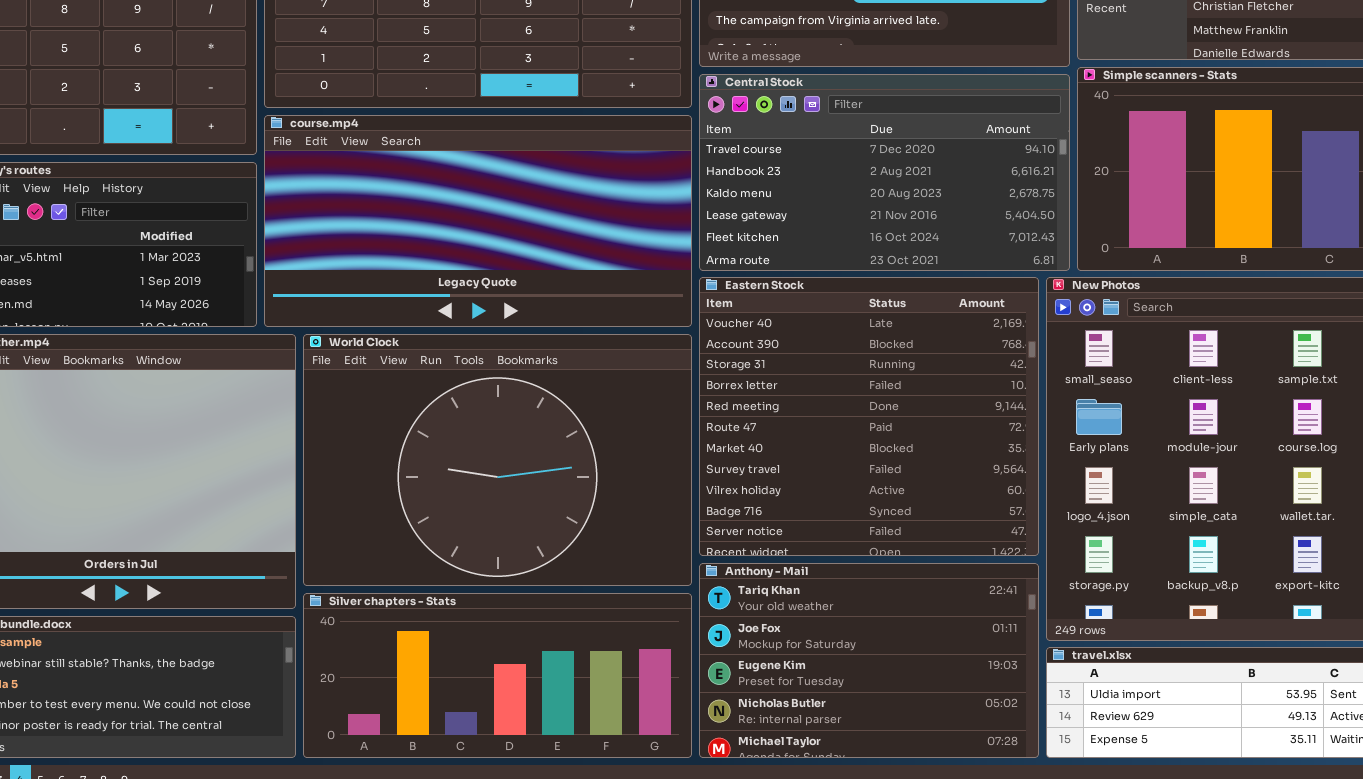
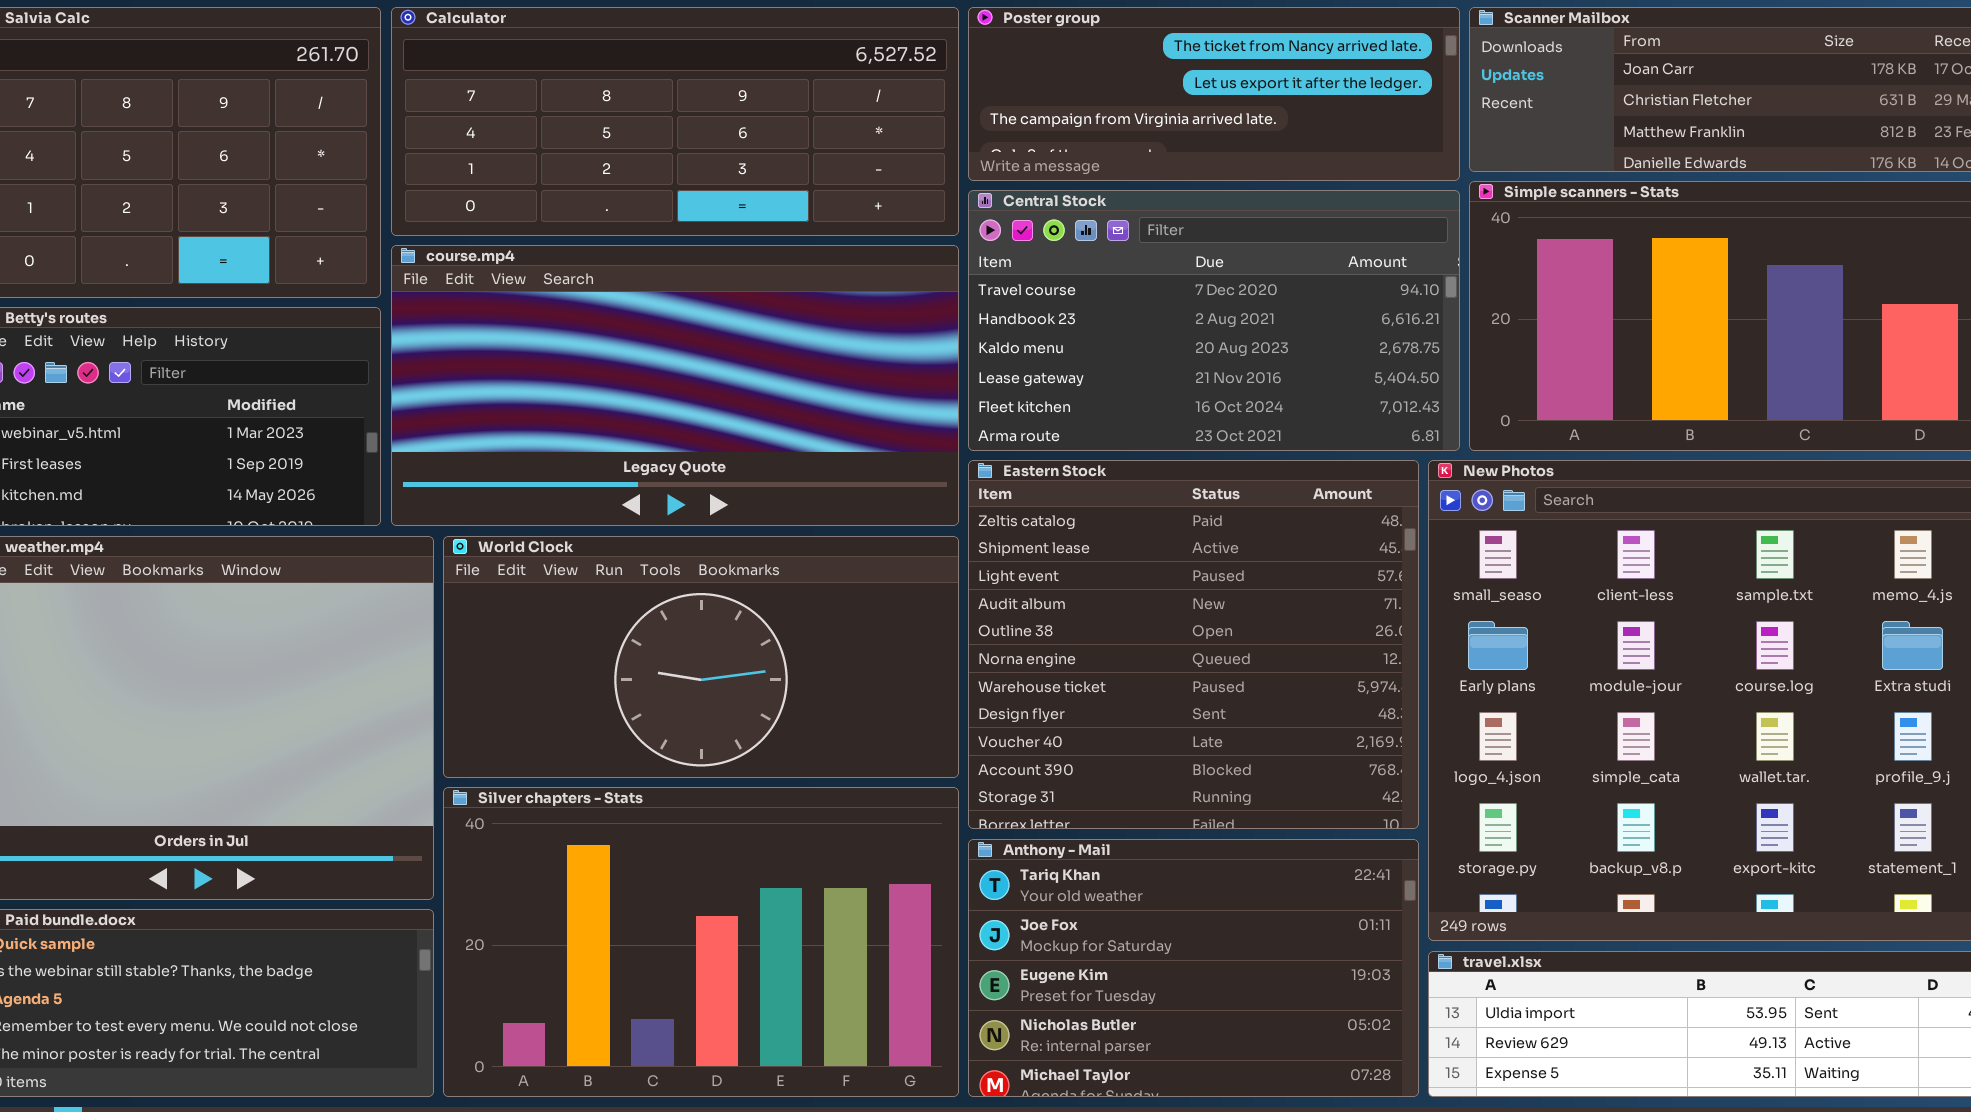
Eastern Stock: [699,277,1039,556] -> [968,460,1419,829], scrolled up 8 rows
World Clock: [303,334,692,586] -> [443,536,959,778], resized
Silver chapters - Stats: [303,593,692,758] -> [443,787,959,1097], resized

